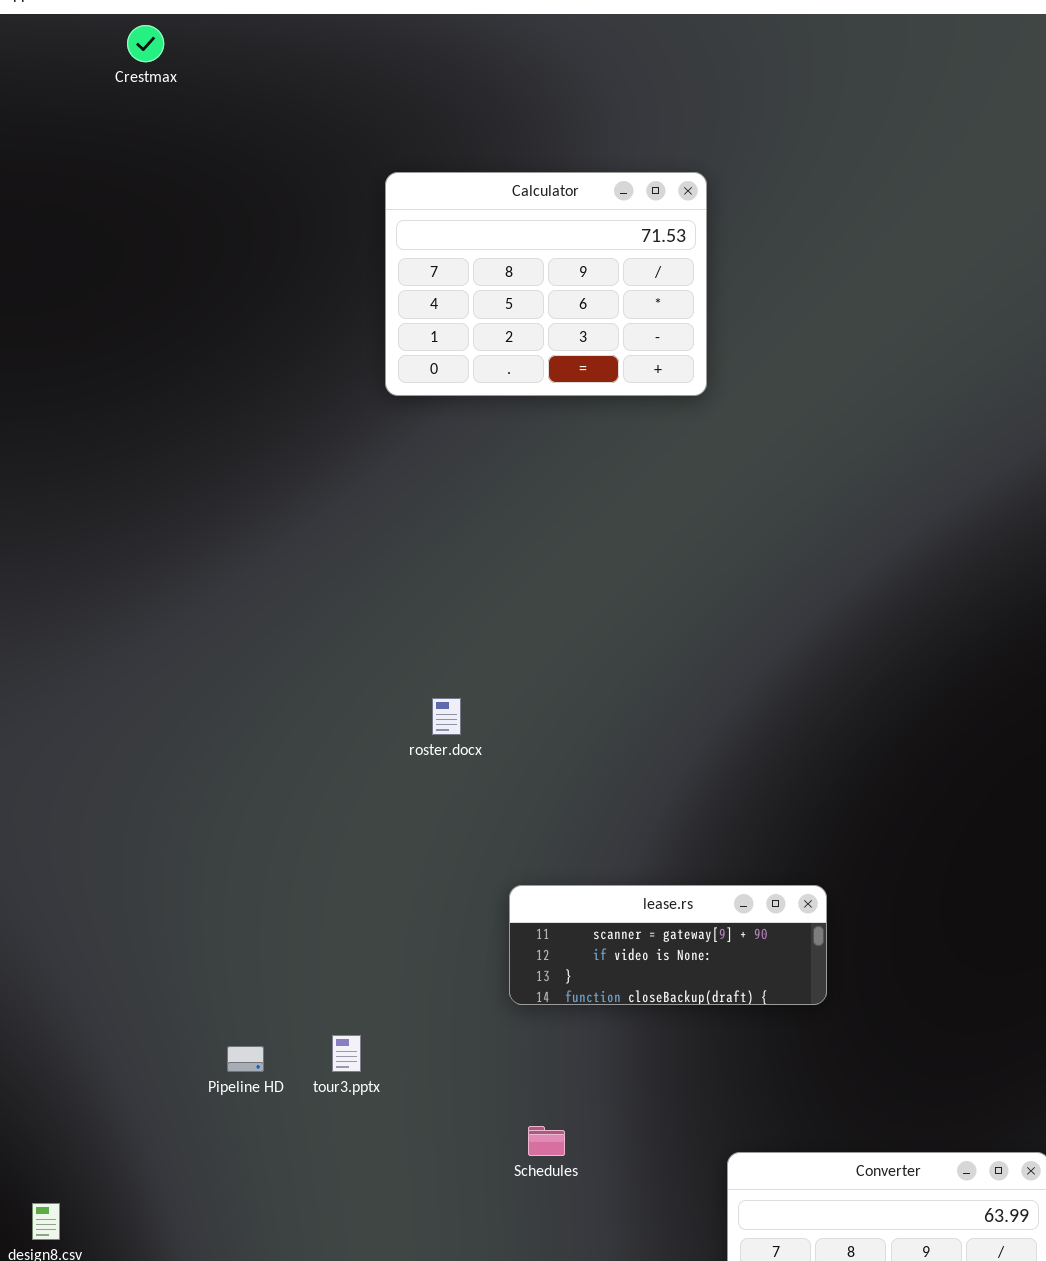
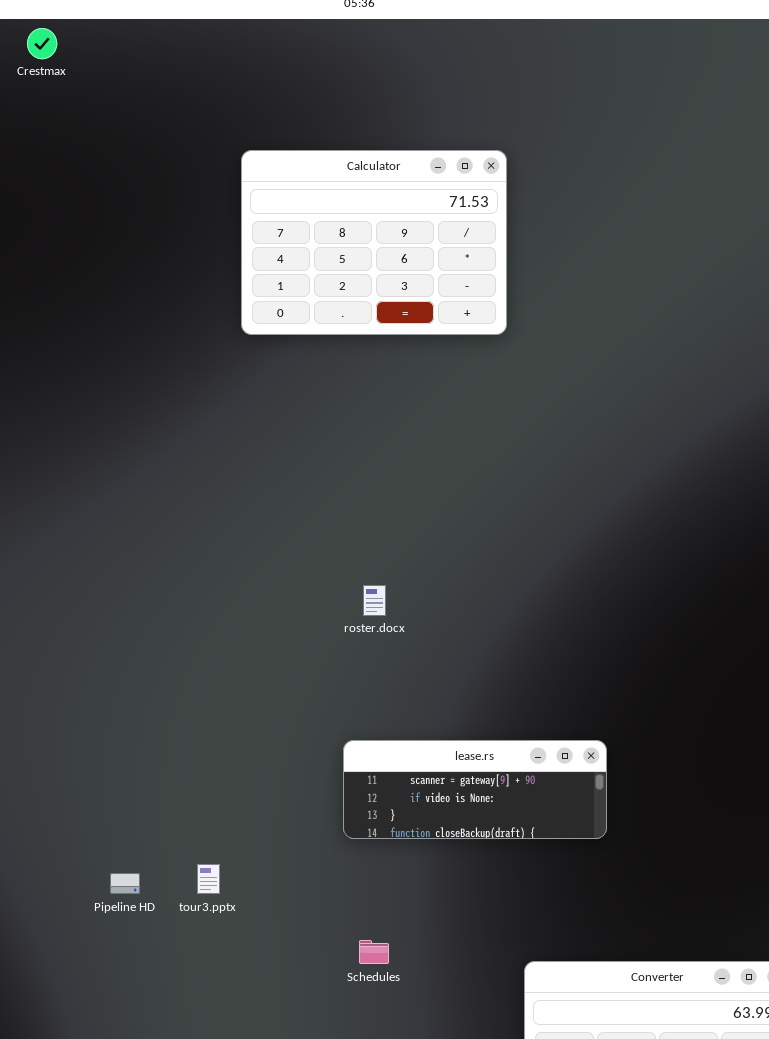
roster.docx: [432,698,461,735] -> [363,585,386,616], moved

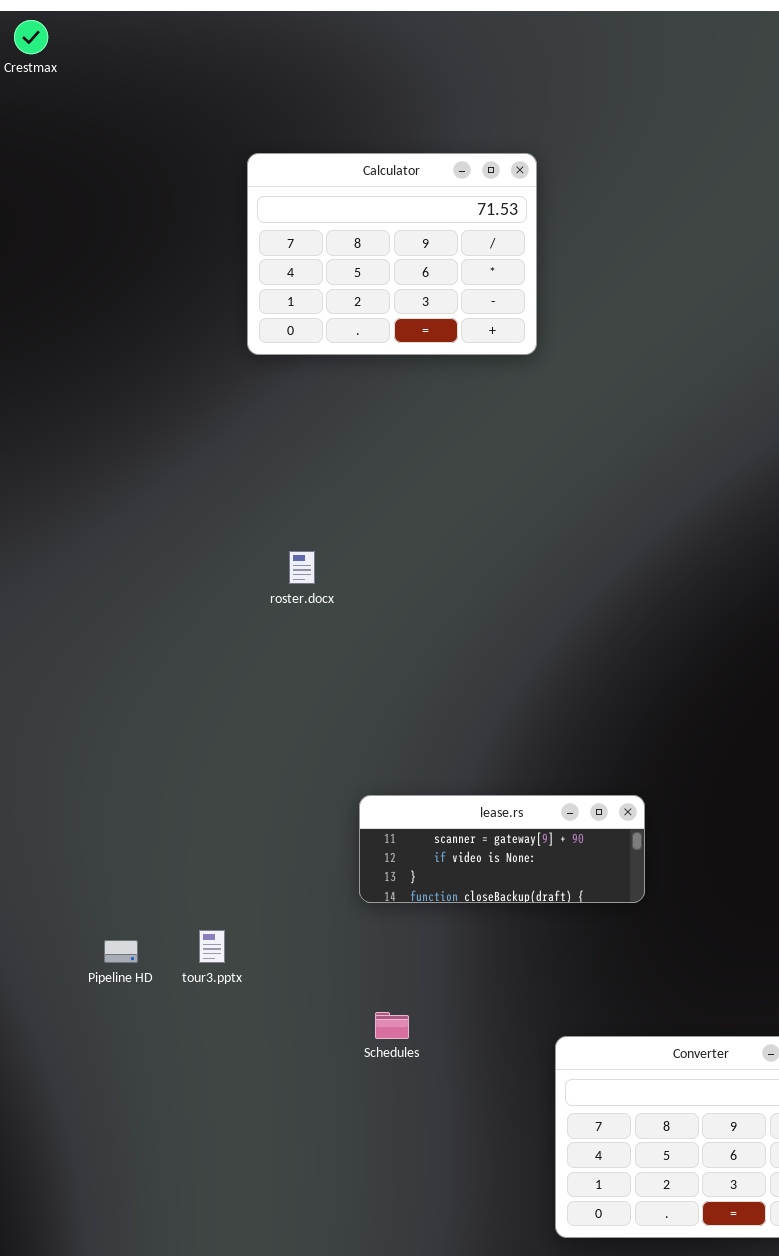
roster.docx: [363,585,386,616] -> [289,551,315,584], moved

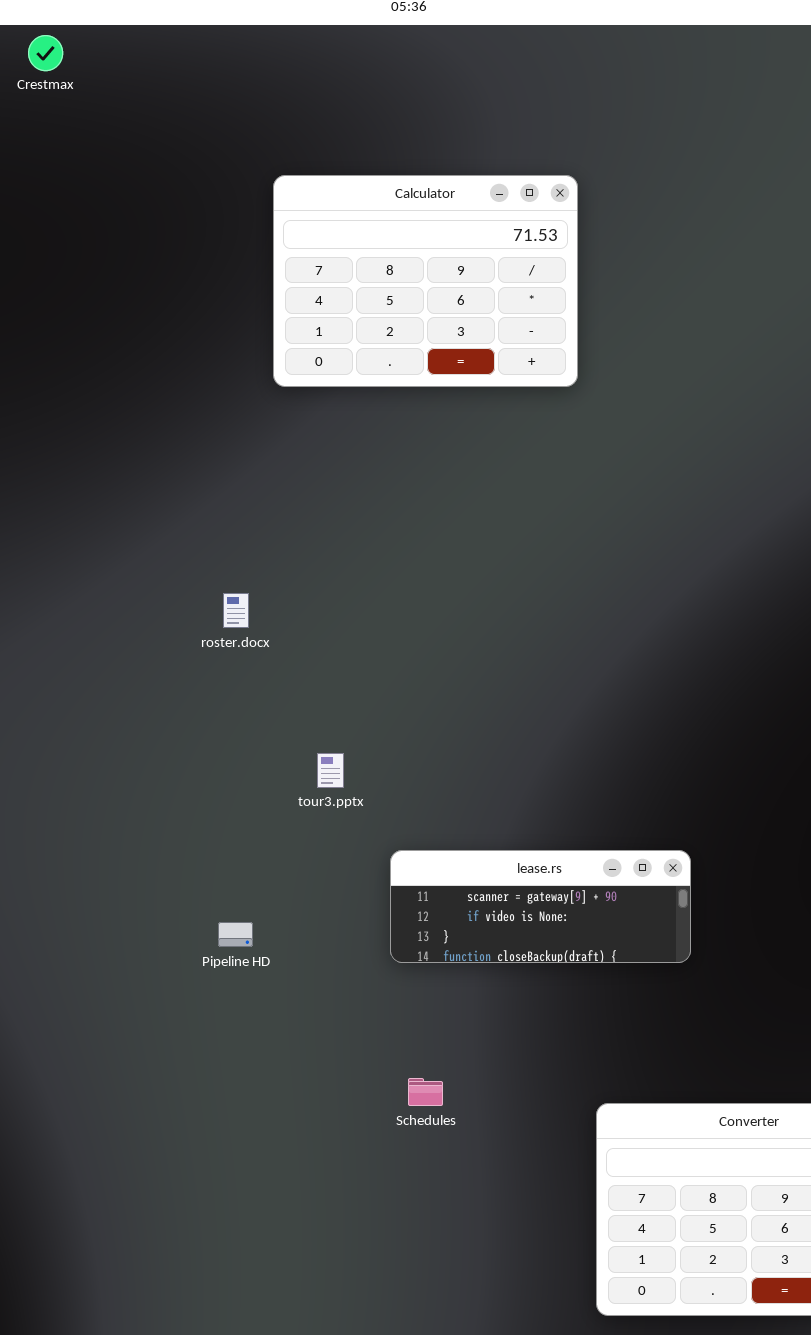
roster.docx: [289,551,315,584] -> [223,593,249,628], moved
tour3.pptx: [199,930,225,963] -> [317,753,344,788], moved
Pipeline HD: [104,940,138,963] -> [218,922,253,947], moved

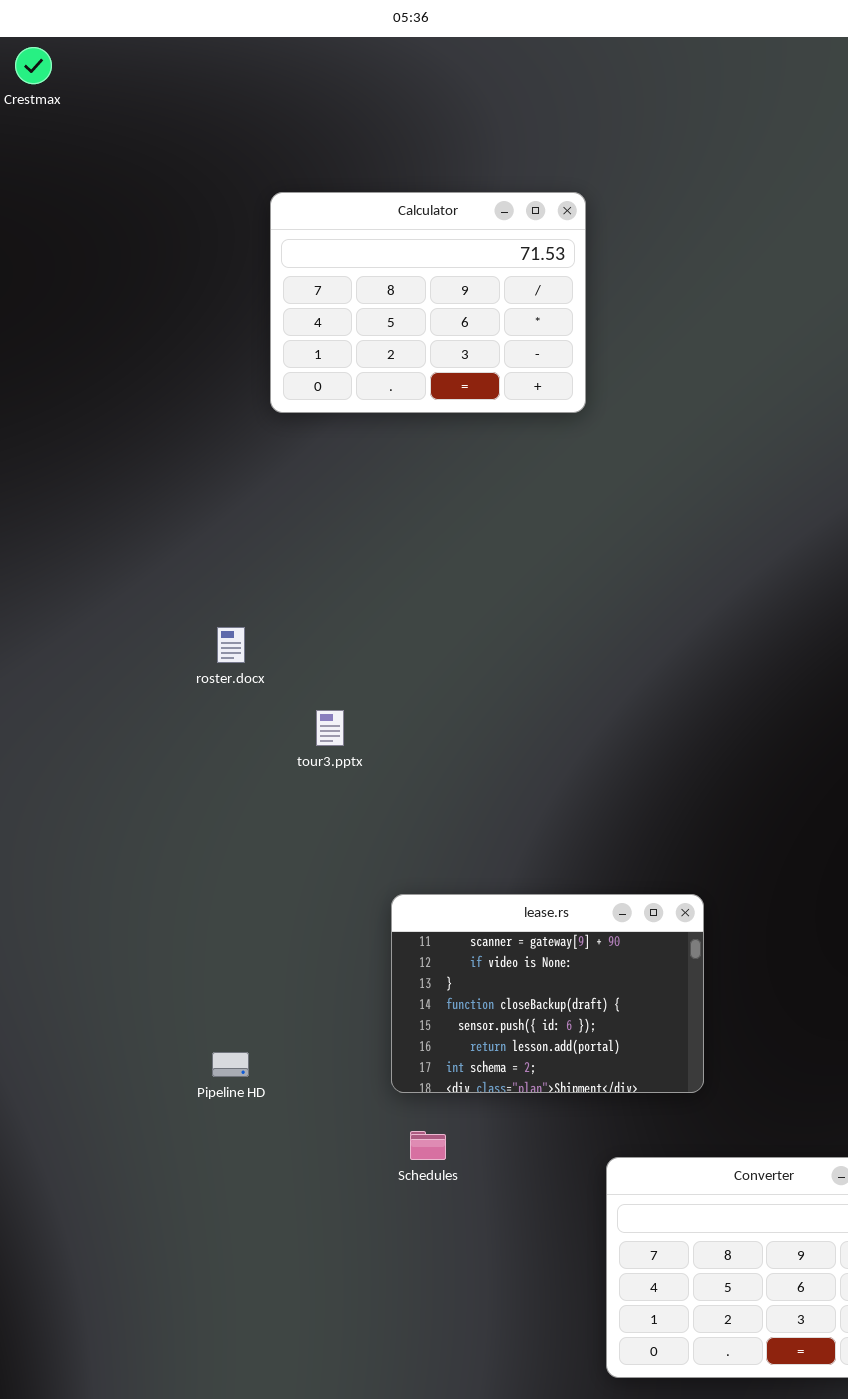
tour3.pptx: [317,753,344,788] -> [316,710,344,746], moved
lease.rs: [390,850,691,963] -> [391,894,704,1093], resized
Pipeline HD: [218,922,253,947] -> [212,1052,249,1077], moved

